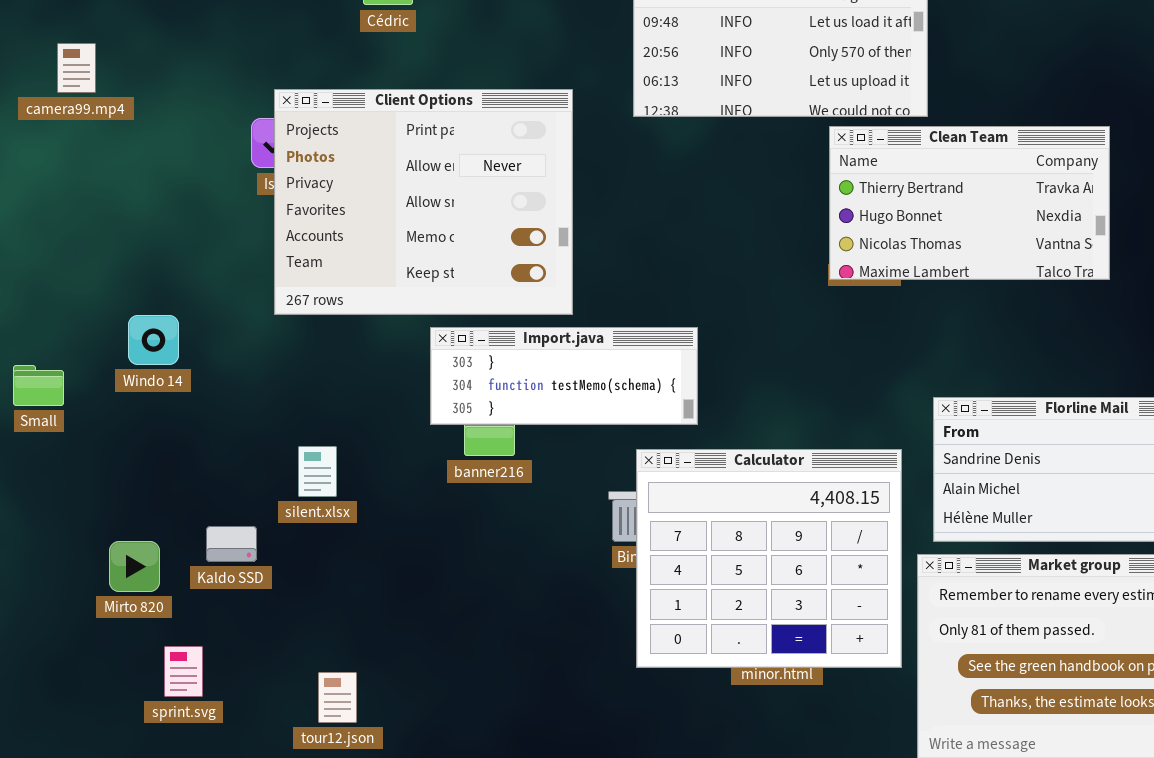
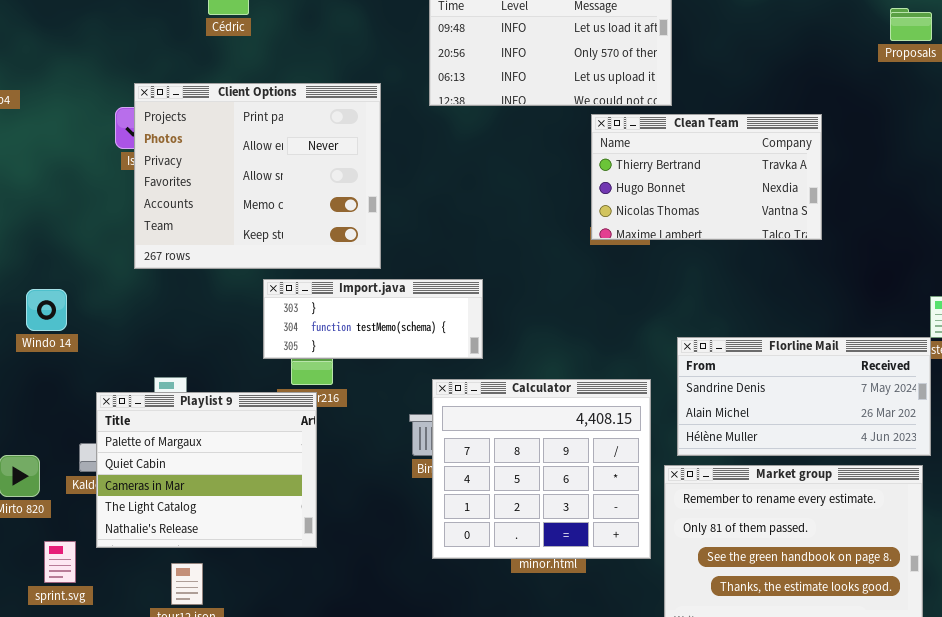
Windo 14: [128,315,179,365] -> [26,289,67,331], moved
Playlist 9: none -> [96,392,317,548], opened

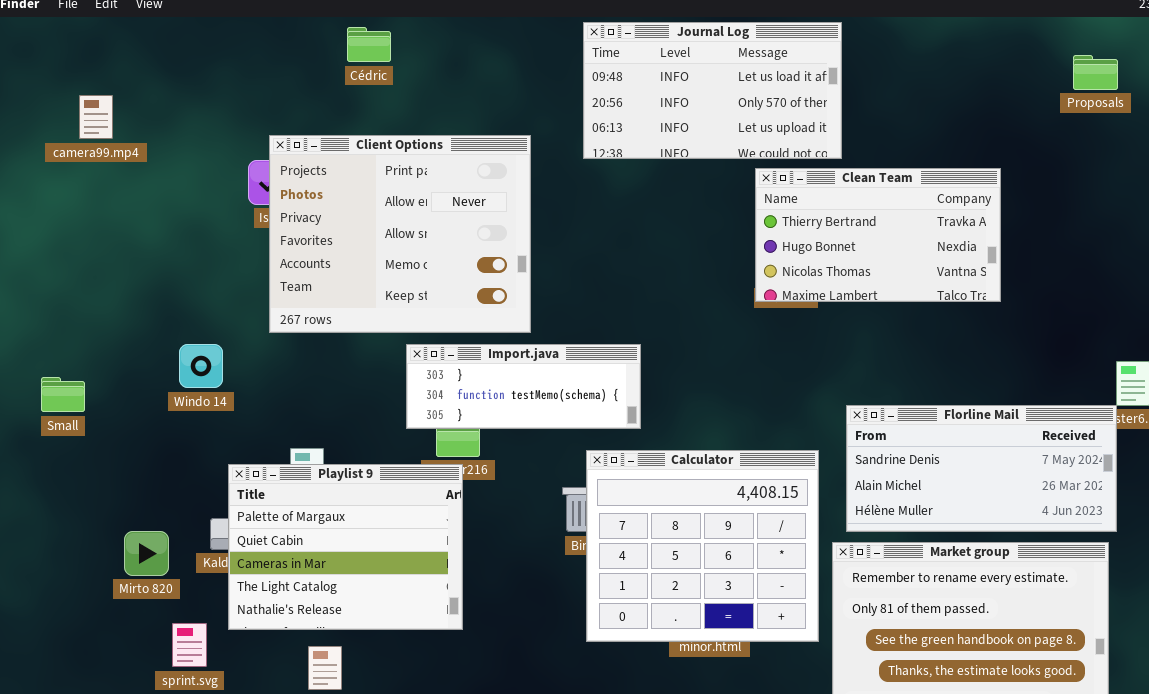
Windo 14: [26,289,67,331] -> [179,344,223,388], moved

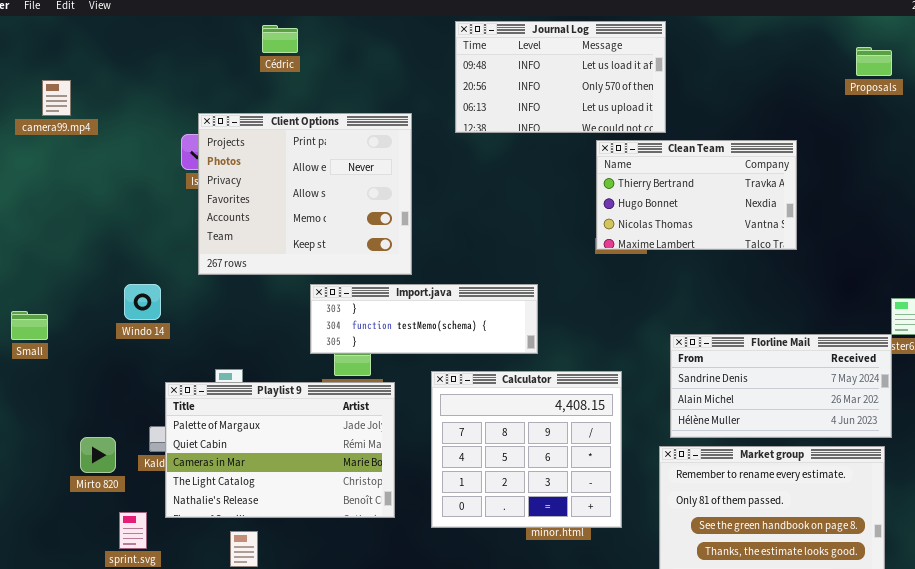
Import.java: [406,344,641,429] -> [310,284,538,354], resized
Calculator: [586,450,819,642] -> [431,371,622,528], moved
Playlist 9: [228,464,463,630] -> [165,382,395,518], resized

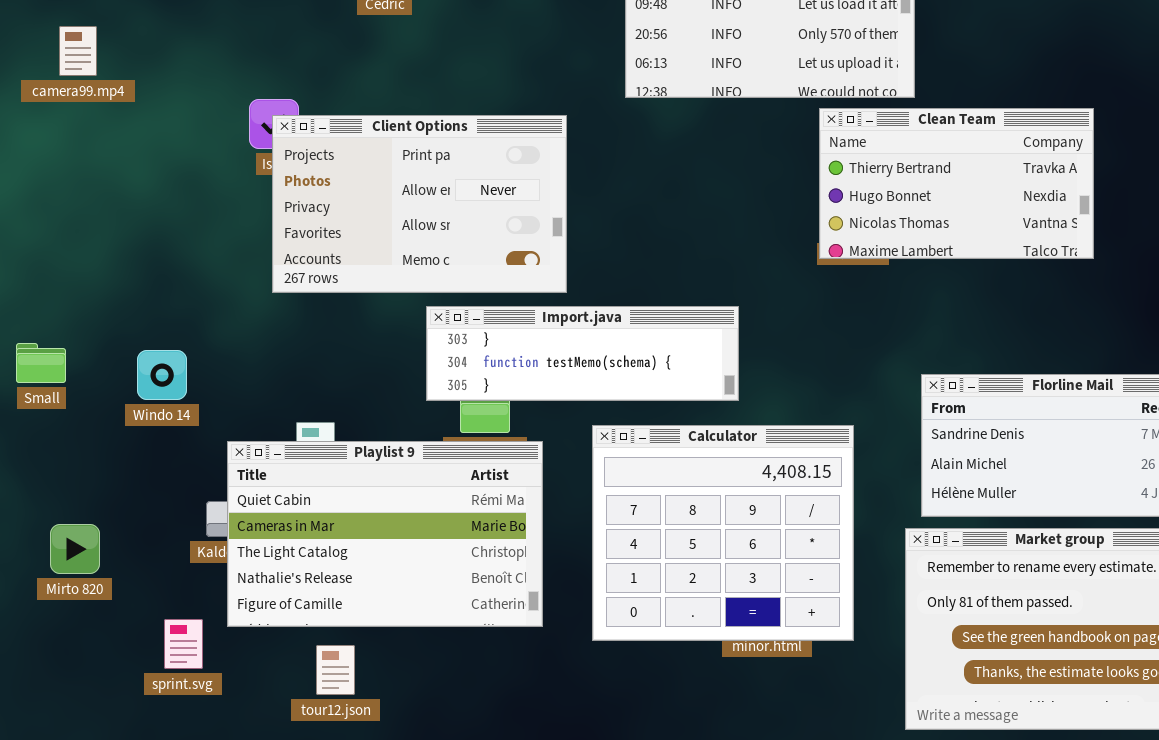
Client Options: [198,113,412,275] -> [272,115,567,293], resized
Windo 14: [124,284,161,320] -> [137,350,187,400], moved
Playlist 9: [165,382,395,518] -> [227,441,543,627], scrolled down 1 row
Mirto 820: [80,437,116,473] -> [50,524,100,574], moved

